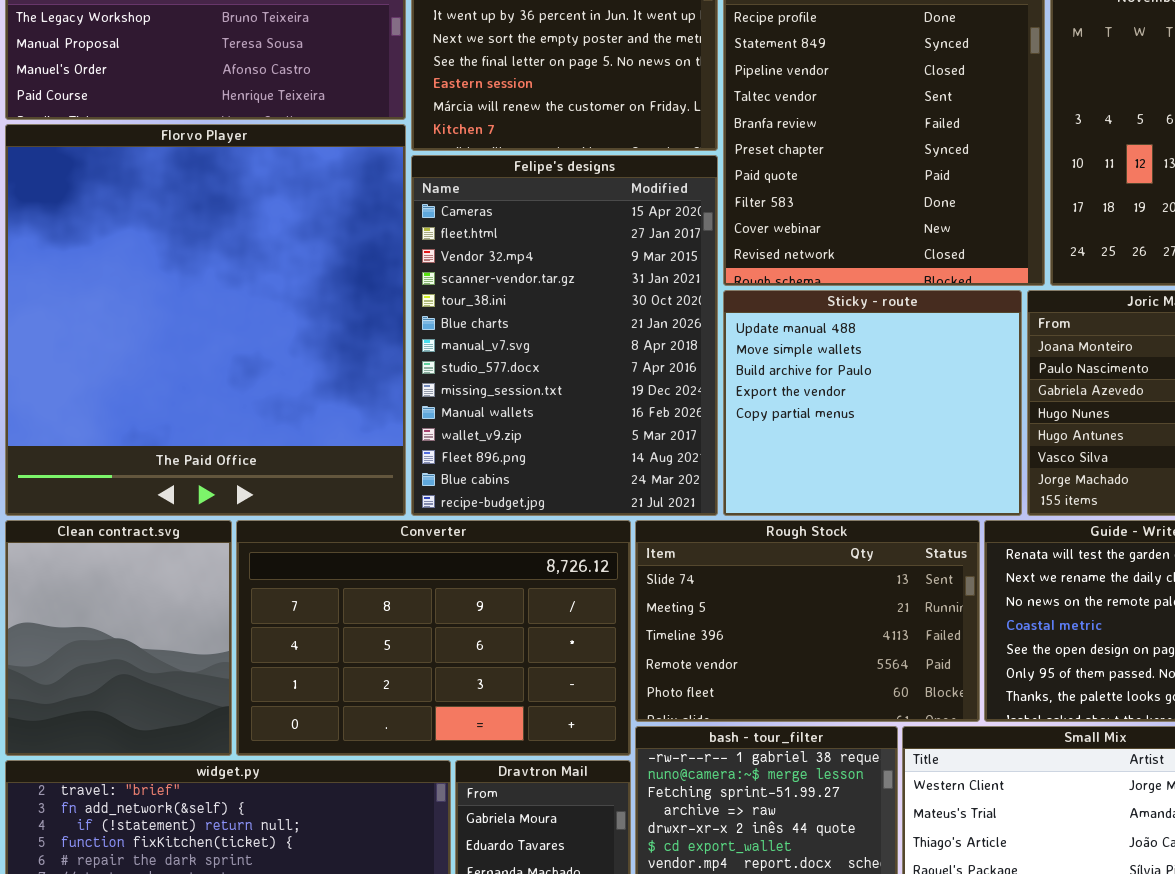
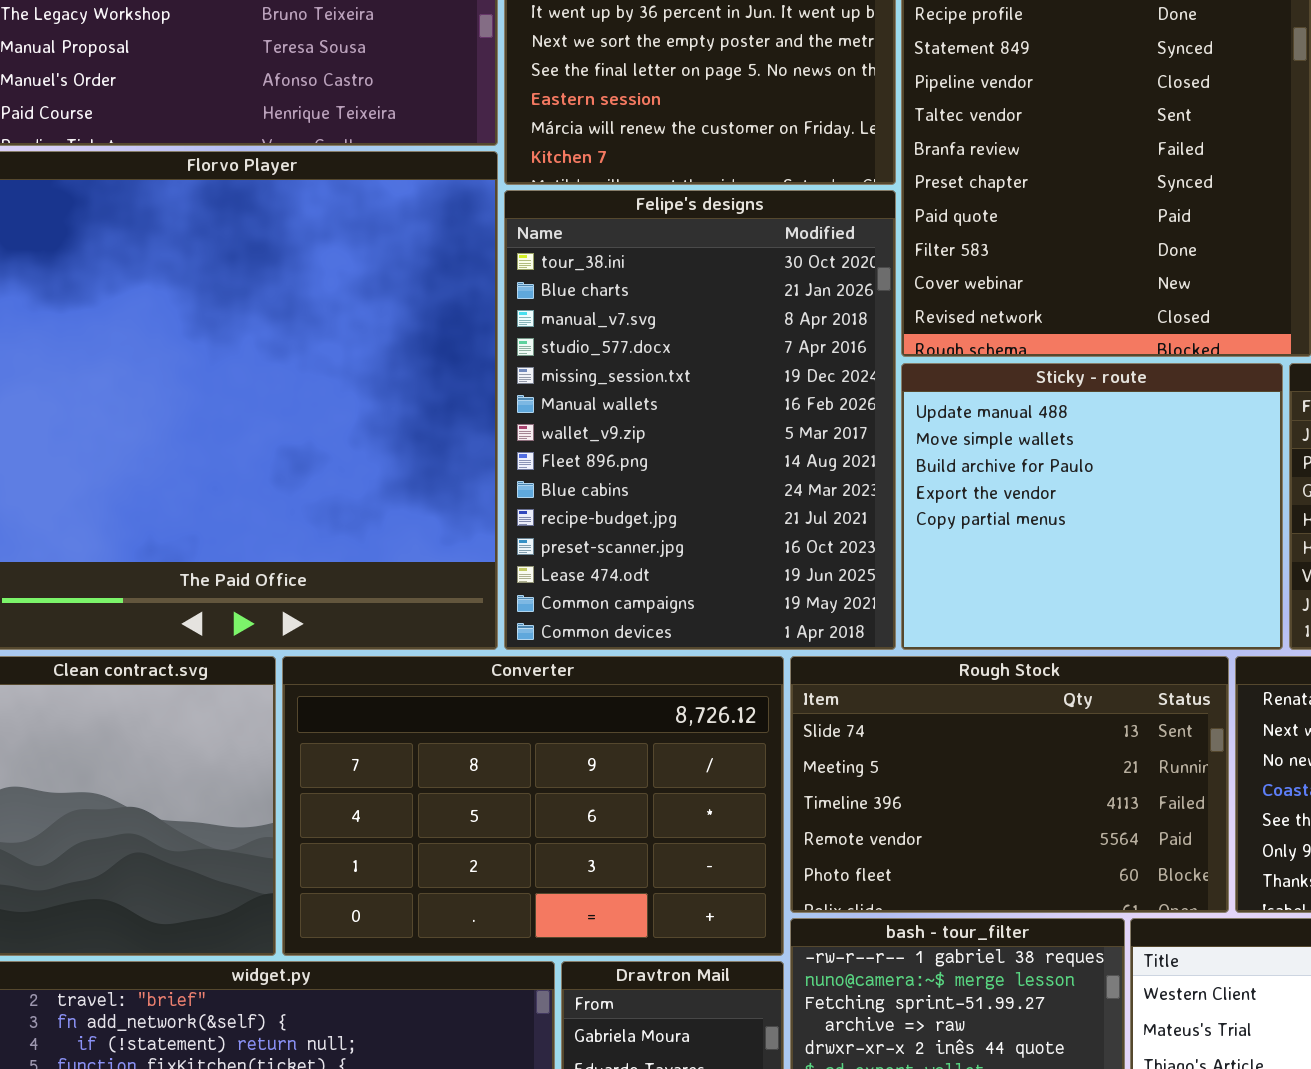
Felipe's designs: [411,155,718,516] -> [504,190,896,650], scrolled down 4 rows

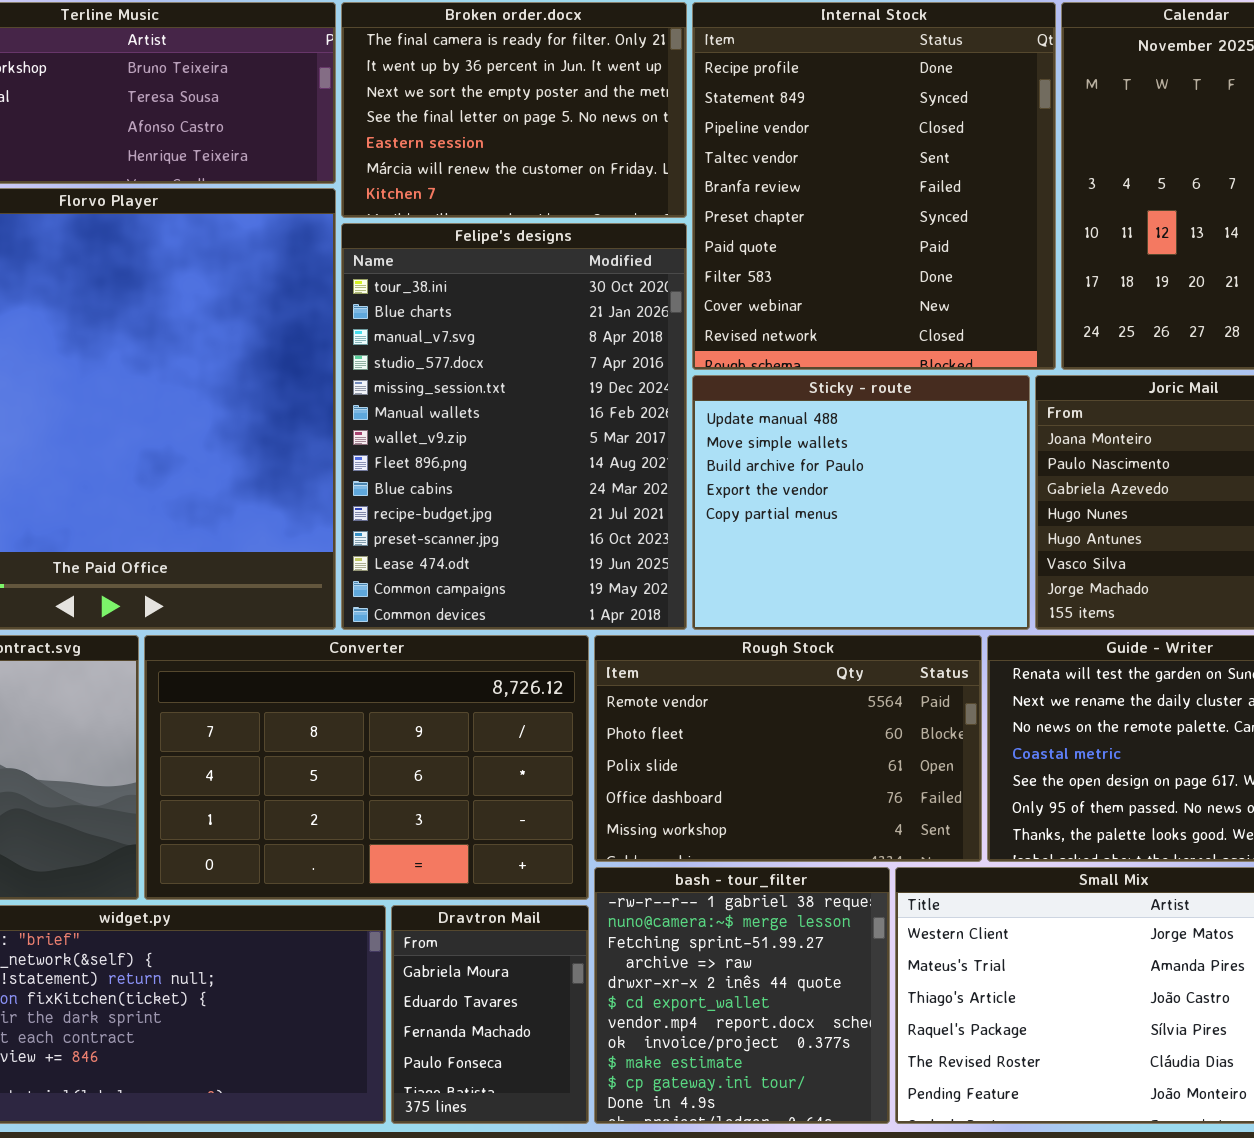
Rough Stock: [790,656,1229,913] -> [594,635,982,862], scrolled down 3 rows

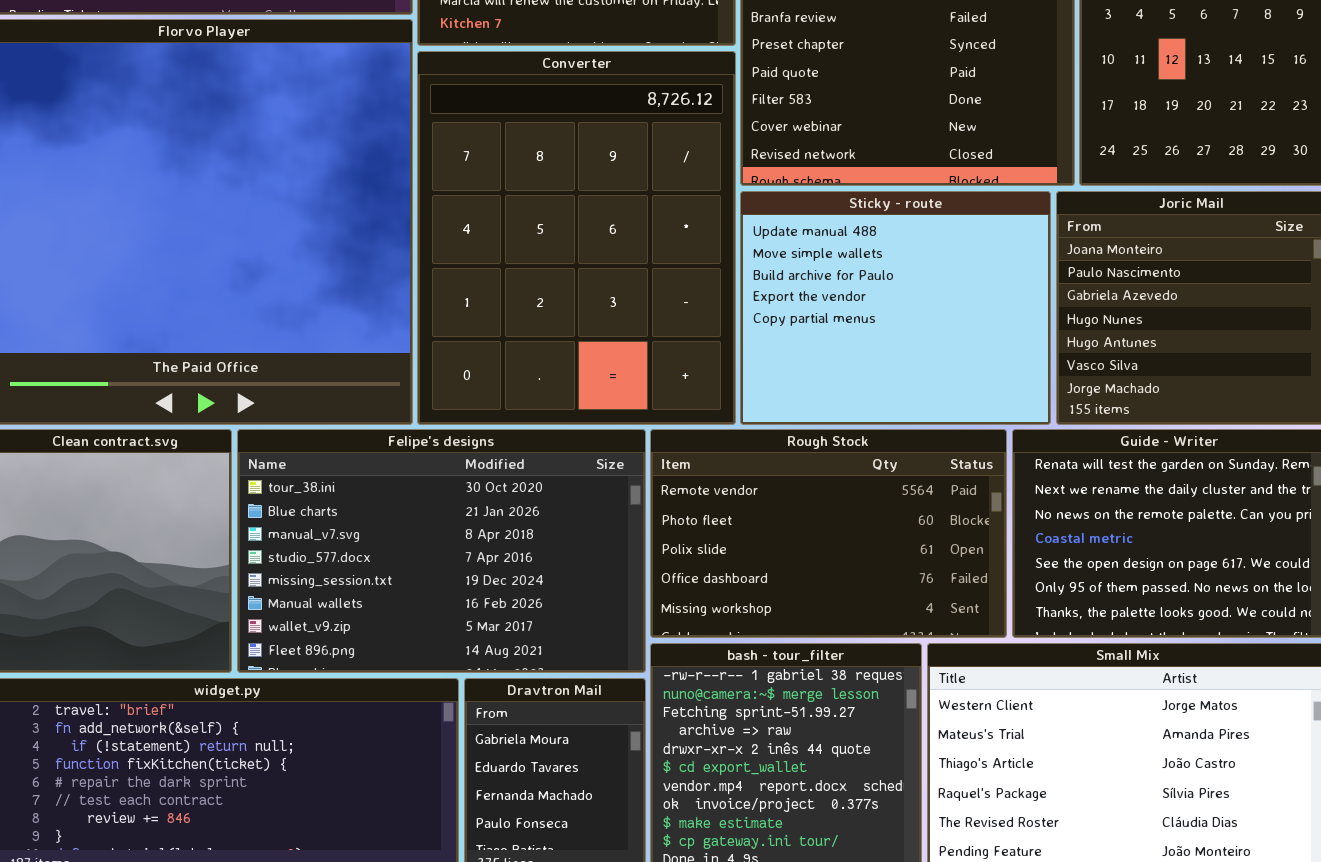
Felipe's designs: [341,223,687,630] -> [237,429,646,673], moved, resized
Converter: [144,635,589,900] -> [417,51,736,425], moved, resized

